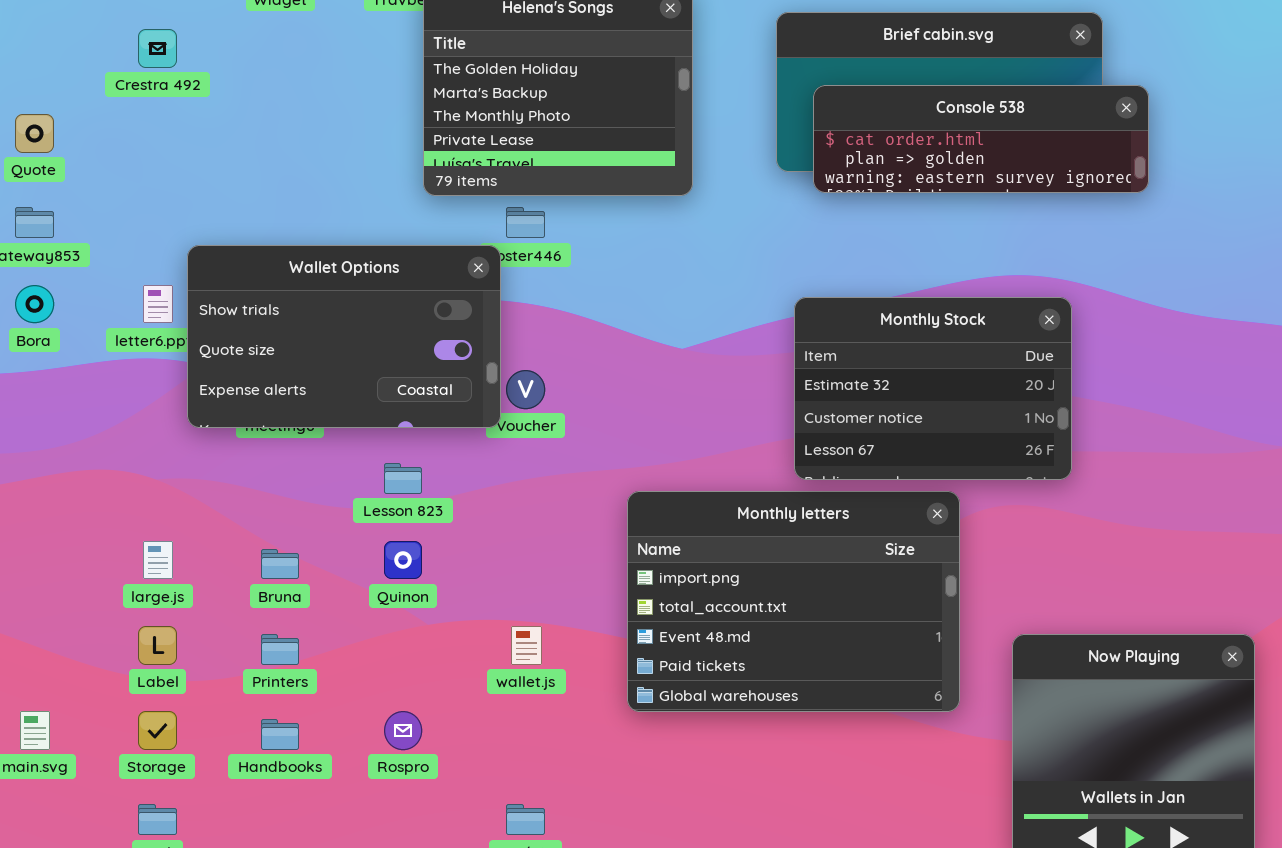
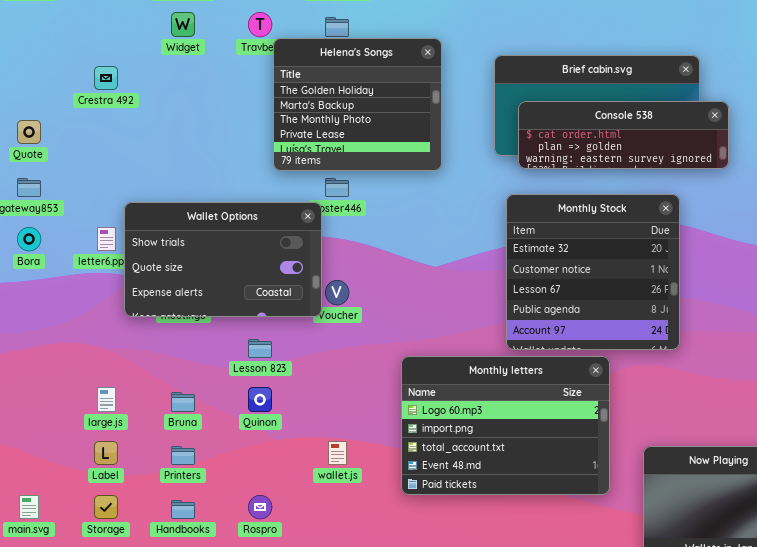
Monthly Stock: [794,297,1072,480] -> [506,194,680,350], resized
Monthly letters: [627,491,960,712] -> [401,356,610,495], scrolled up 1 row

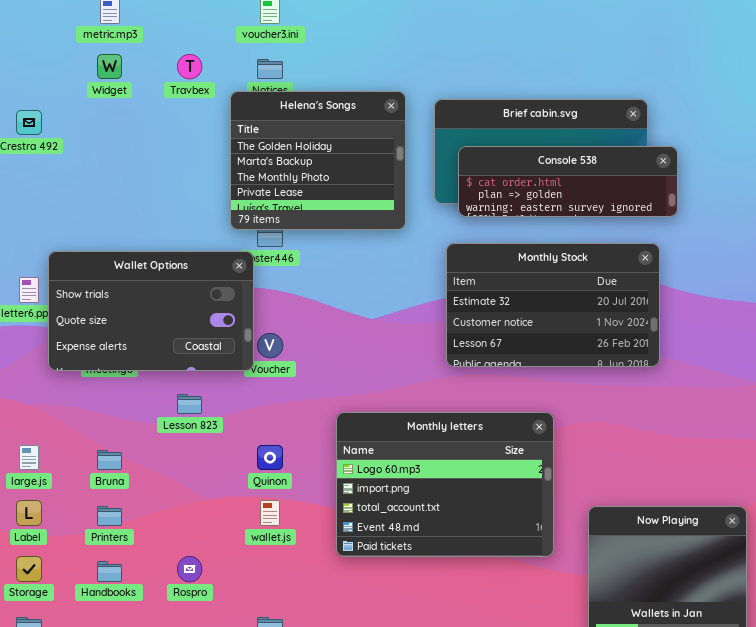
Helena's Songs: [273,38,442,171] -> [230,91,406,230], moved
Monthly Stock: [506,194,680,350] -> [446,243,660,367], resized
Quinon: [248,387,272,412] -> [257,445,283,470], moved

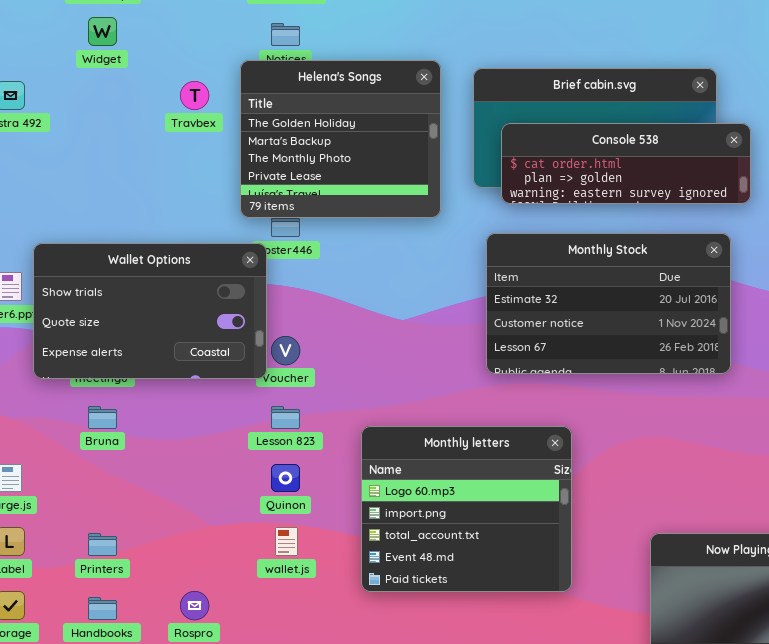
Travbex: [177,54,202,79] -> [180,81,209,110], moved
Lesson 823: [177,394,202,414] -> [271,406,300,429], moved
Monthly letters: [336,412,554,557] -> [361,426,572,592], resized
Bruna: [97,450,122,470] -> [88,406,117,429], moved

